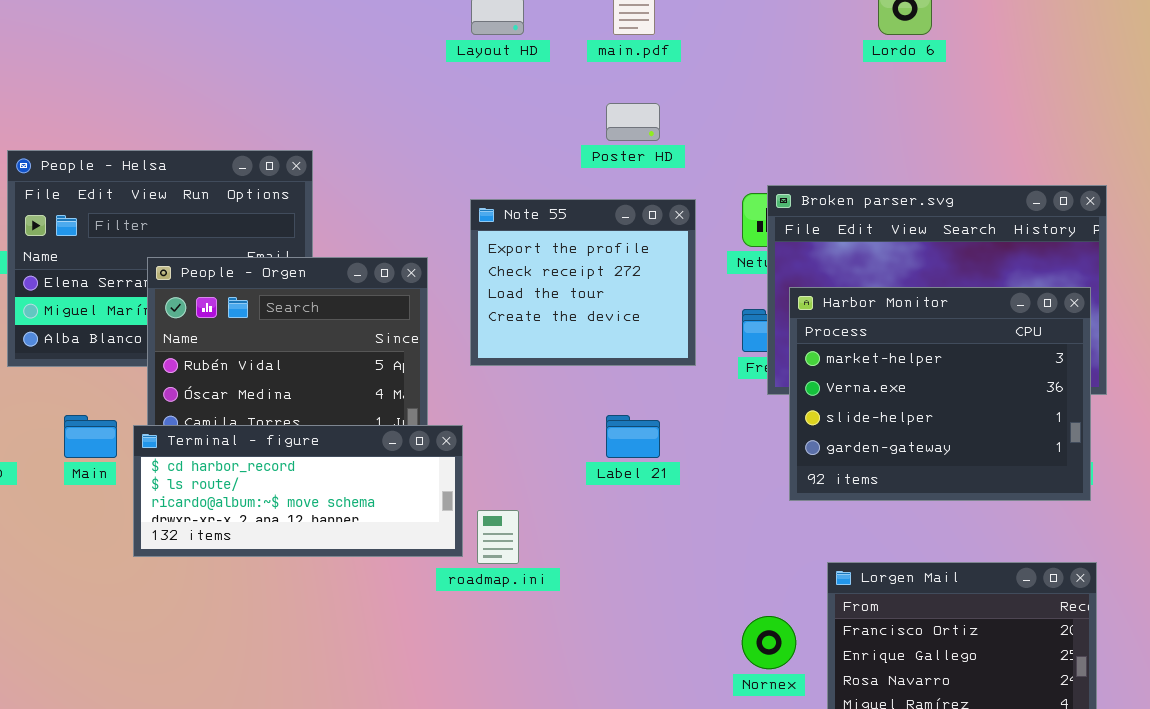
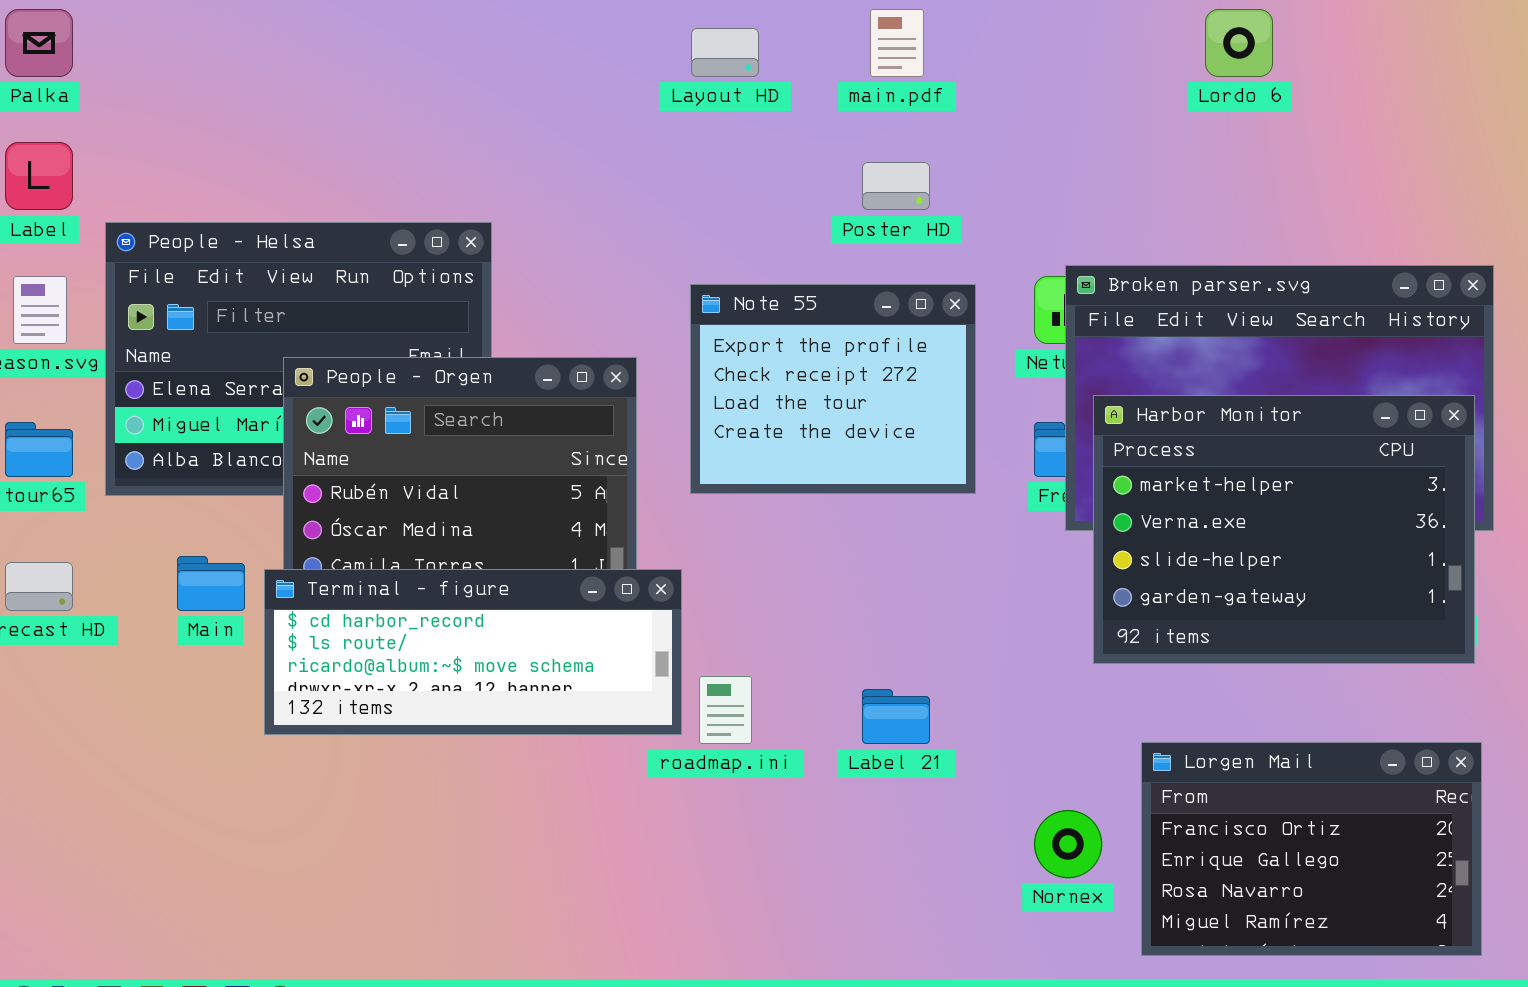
Label 21: [606,415,660,458] -> [862,689,930,744], moved

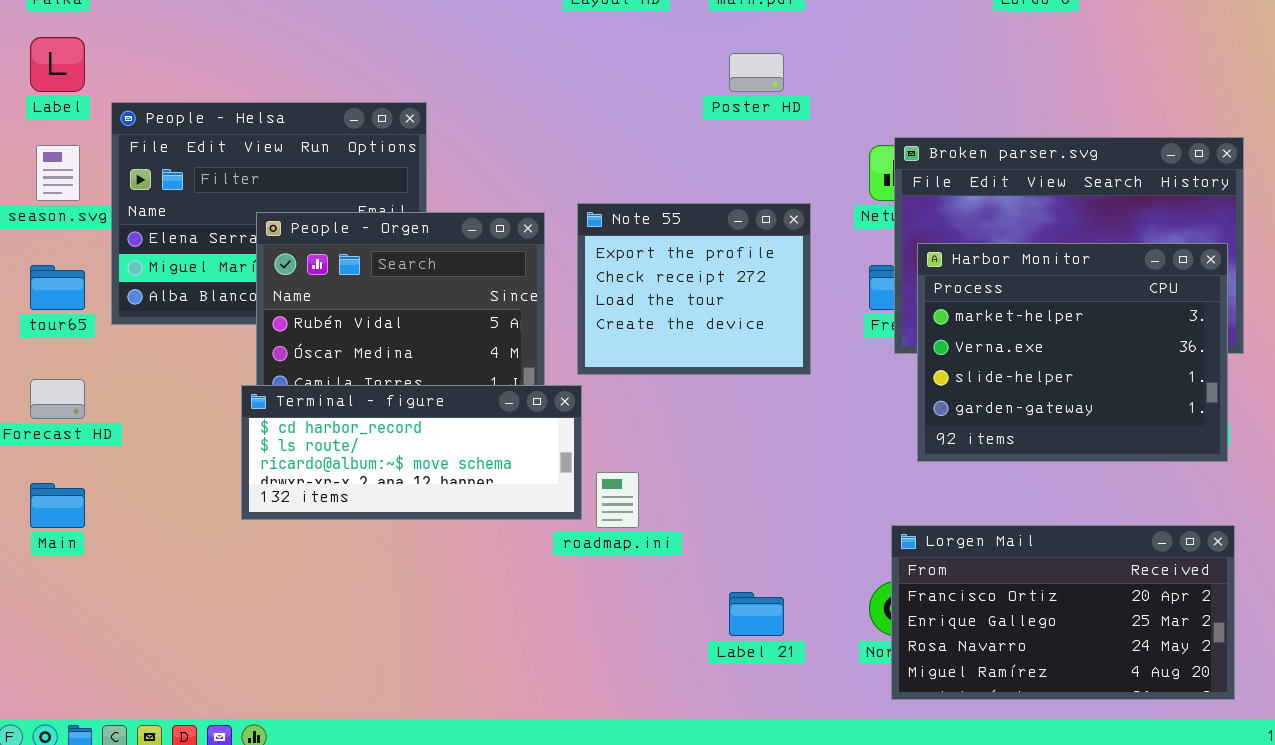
Note 55: [690,284,976,494] -> [577,203,811,375], moved
Main: [177,556,245,611] -> [30,483,85,528], moved
Label 21: [862,689,930,744] -> [729,592,784,636], moved
Lorgen Mail: [1141,742,1482,956] -> [891,525,1235,700], resized

